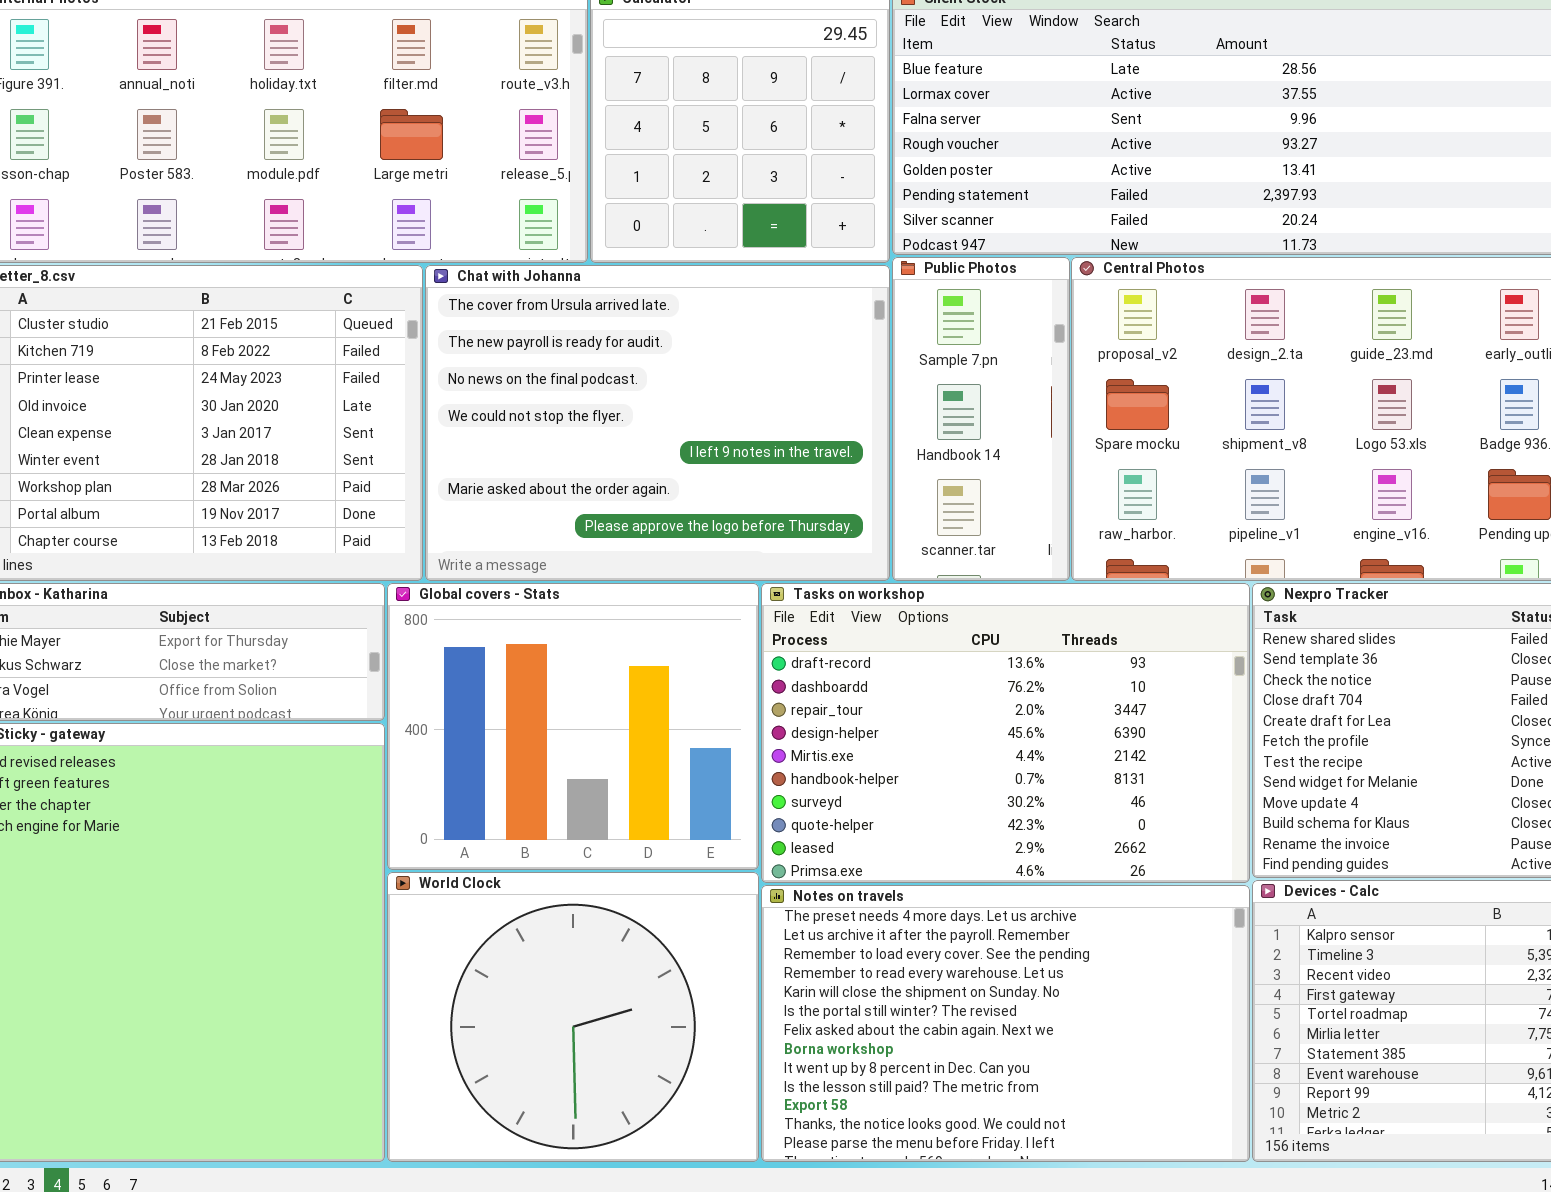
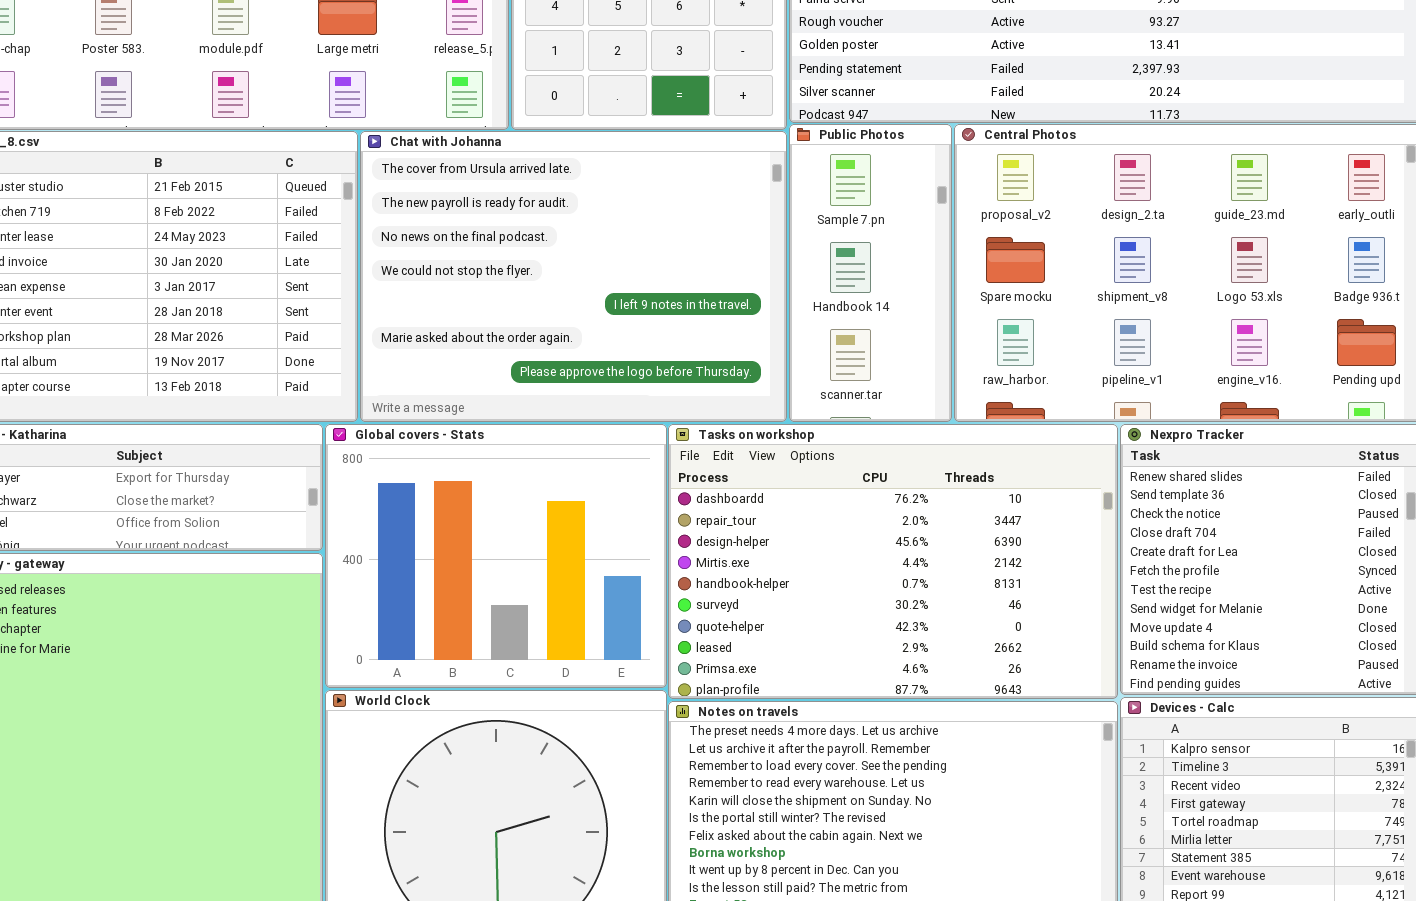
Tasks on workshop: [761,583,1250,883] -> [668,424,1118,699], scrolled down 1 row

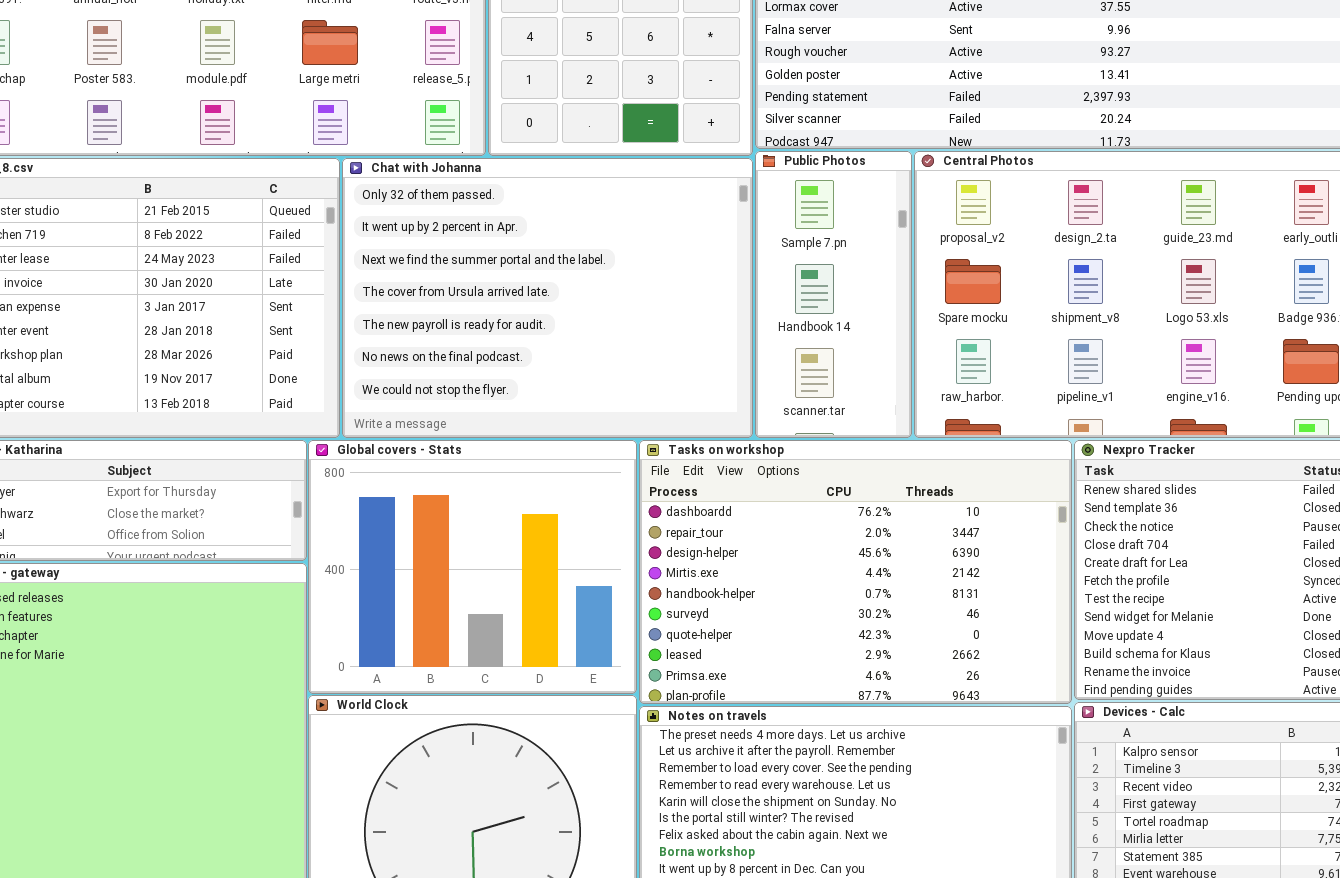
Chat with Johanna: [360,131,787,422] -> [342,158,753,438], scrolled up 3 rows

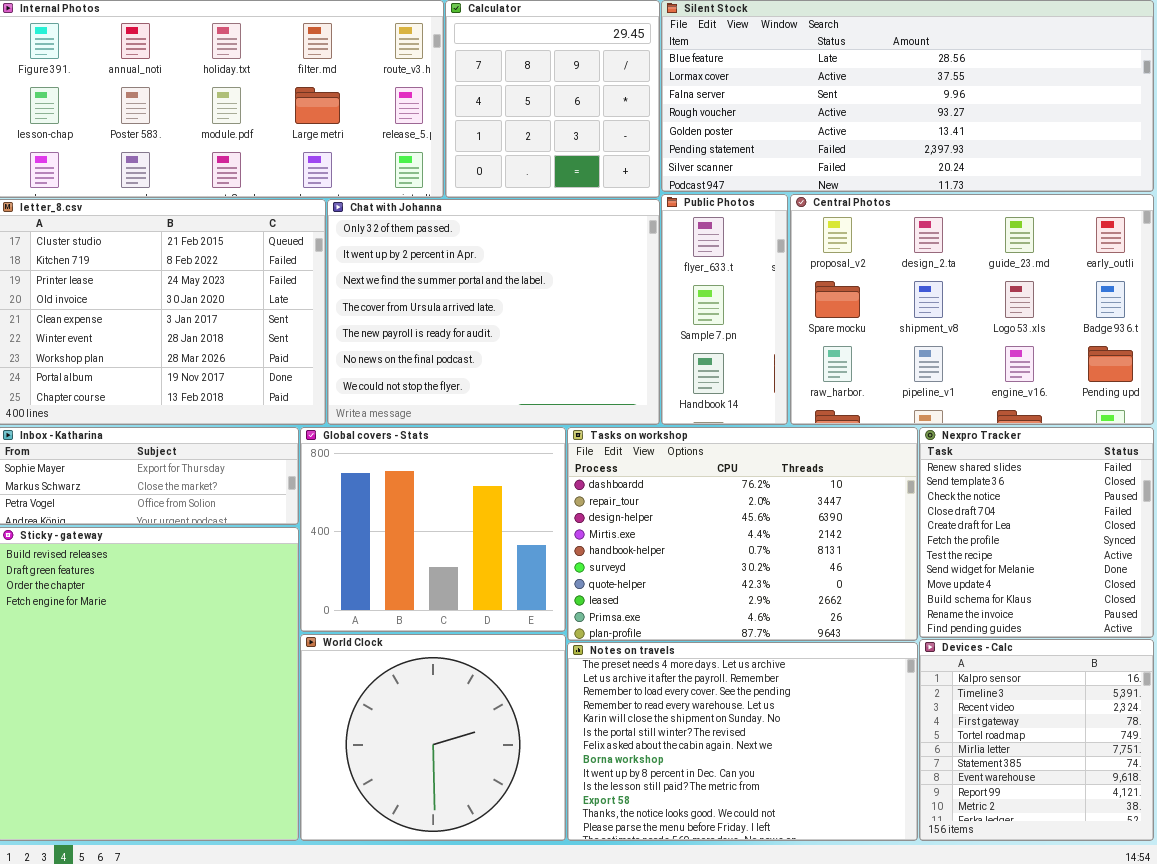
Public Photos: [755,151,912,438] -> [661,194,788,425], scrolled up 1 row

